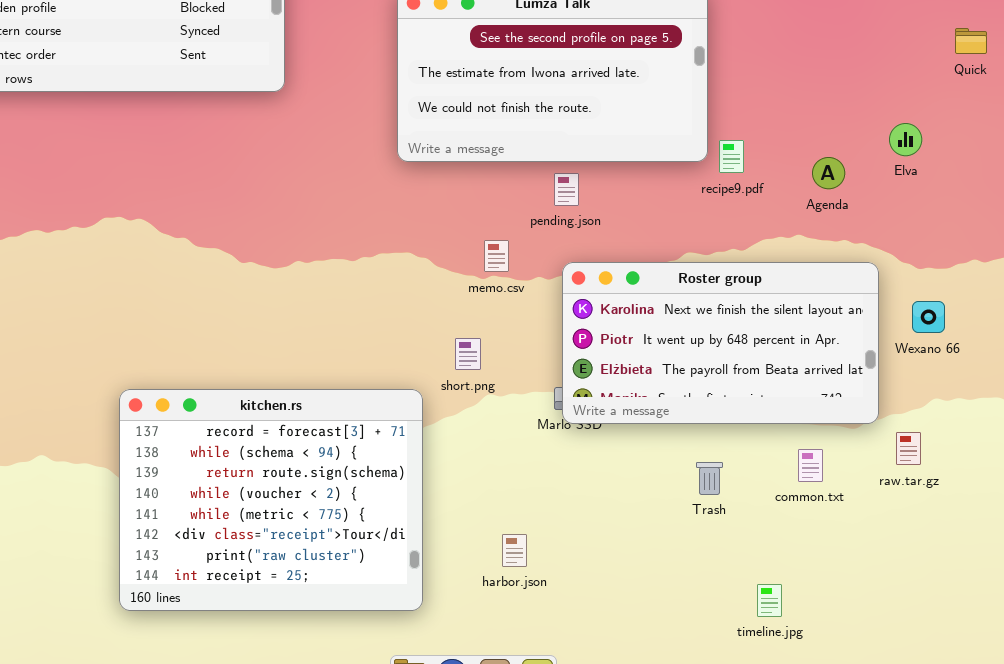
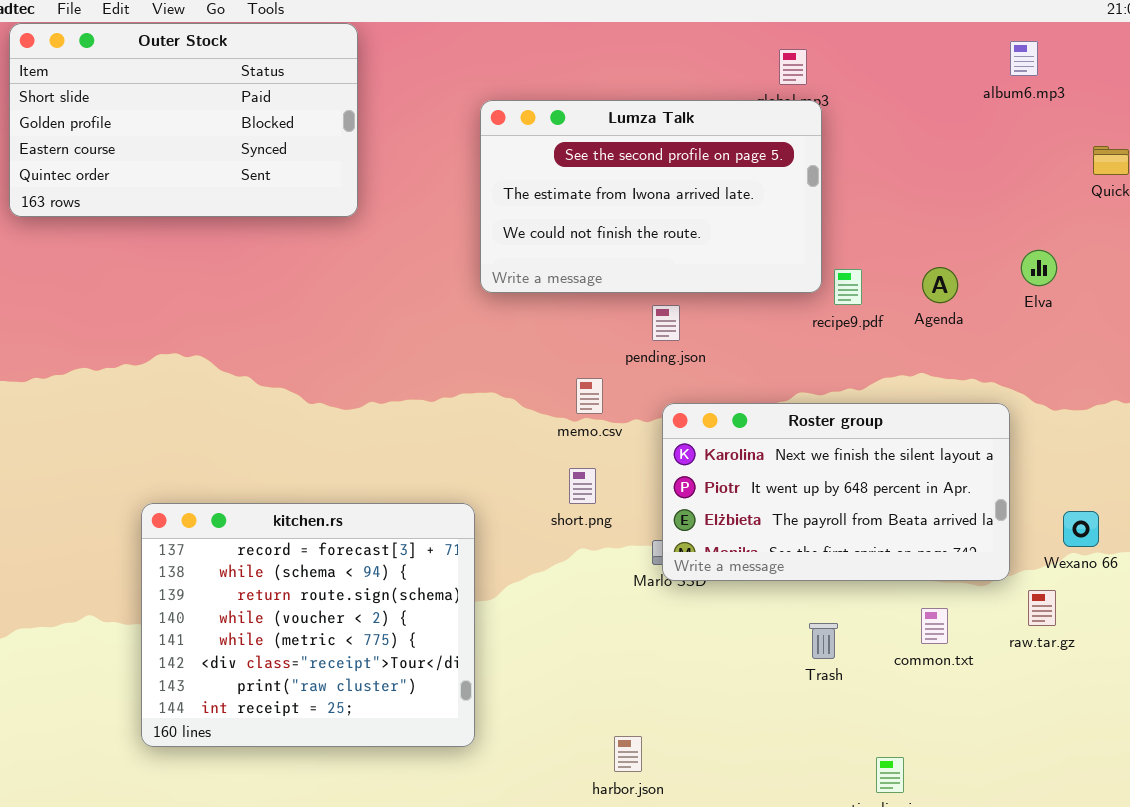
Agenda: [812,157,845,189] -> [922,267,958,303], moved
Wexano 66: [912,301,945,333] -> [1063,511,1099,547], moved
short.png: [455,338,481,370] -> [569,468,596,504], moved
kitchen.rs: [119,389,423,611] -> [141,503,475,747], moved
harbor.json: [502,534,527,567] -> [614,736,642,772], moved

